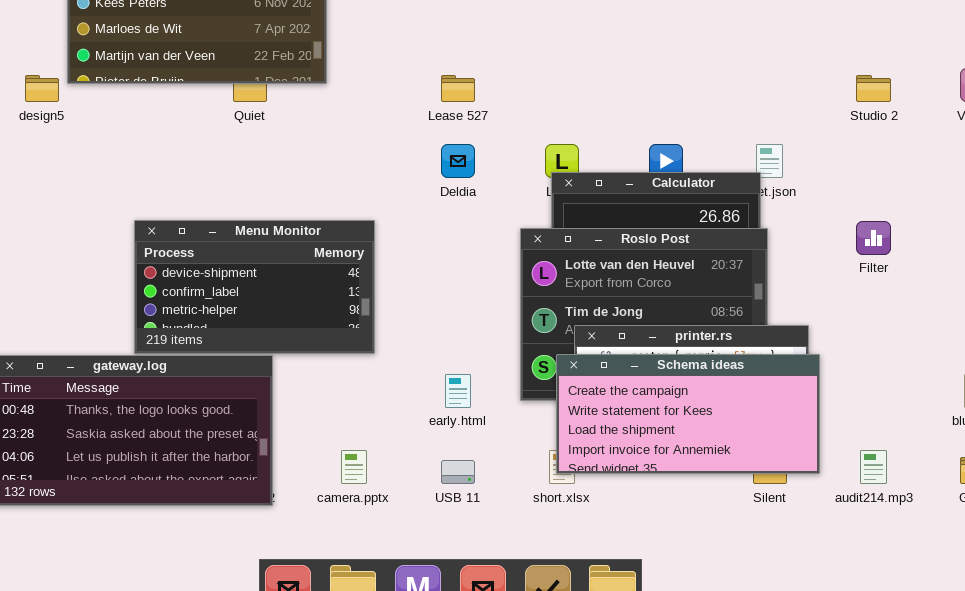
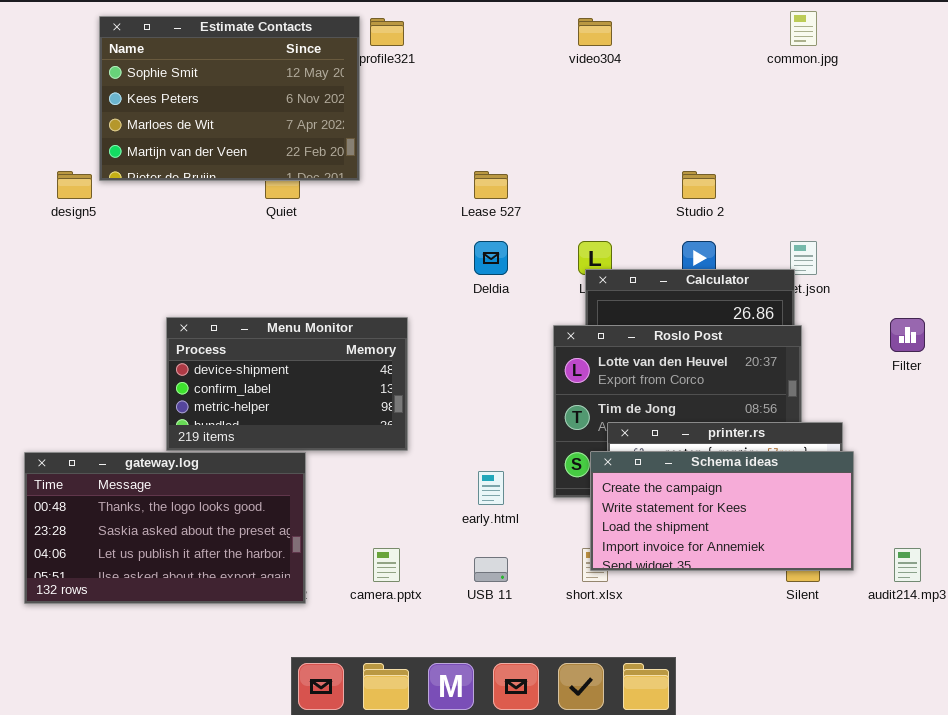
Studio 2: [856,75,891,102] -> [682,171,716,199], moved

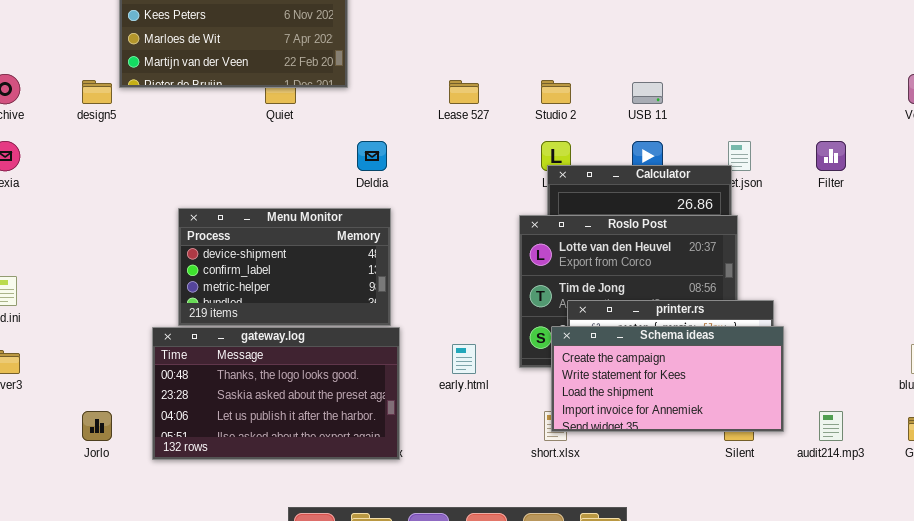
Studio 2: [682,171,716,199] -> [541,80,571,104], moved
Deldia: [474,241,508,275] -> [357,141,387,171], moved
Filter: [890,318,925,352] -> [816,141,846,171], moved
gateway.log: [24,452,306,604] -> [152,327,400,460], moved
USB 11: [474,557,508,582] -> [632,82,663,104], moved

